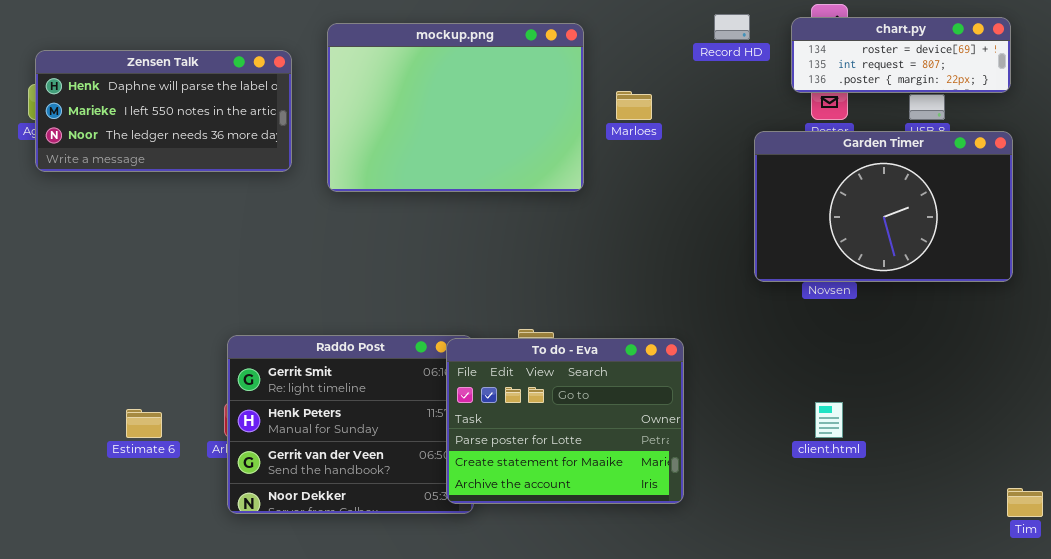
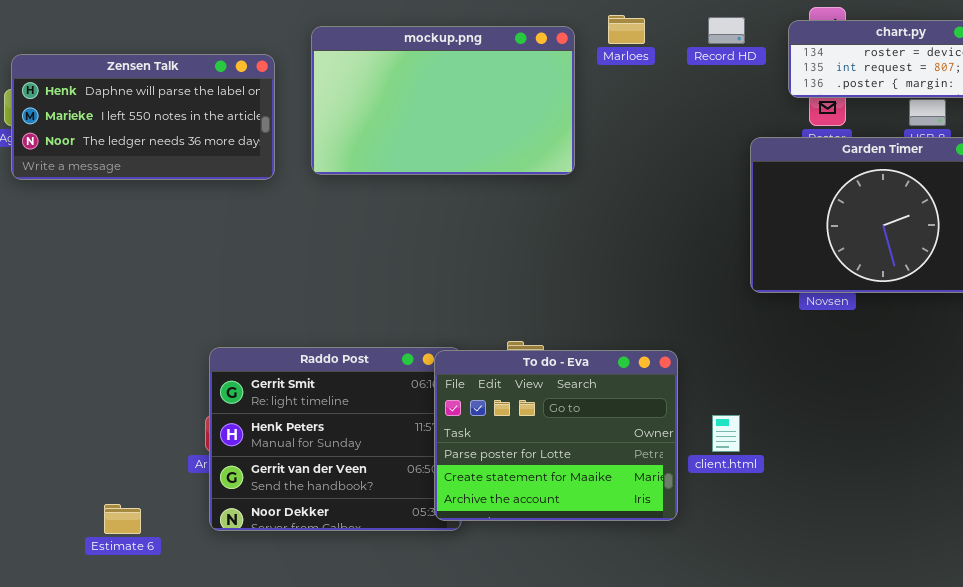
mockup.png: [327,23,584,192] -> [311,26,575,175], resized
Marloes: [616,91,652,120] -> [608,15,645,44], moved
client.html: [815,402,843,438] -> [712,415,740,452], moved
Estimate 6: [126,409,162,438] -> [104,504,141,534], moved

